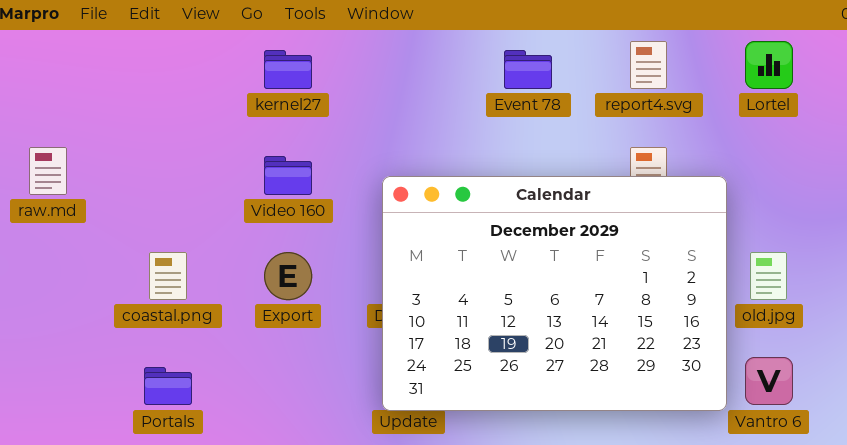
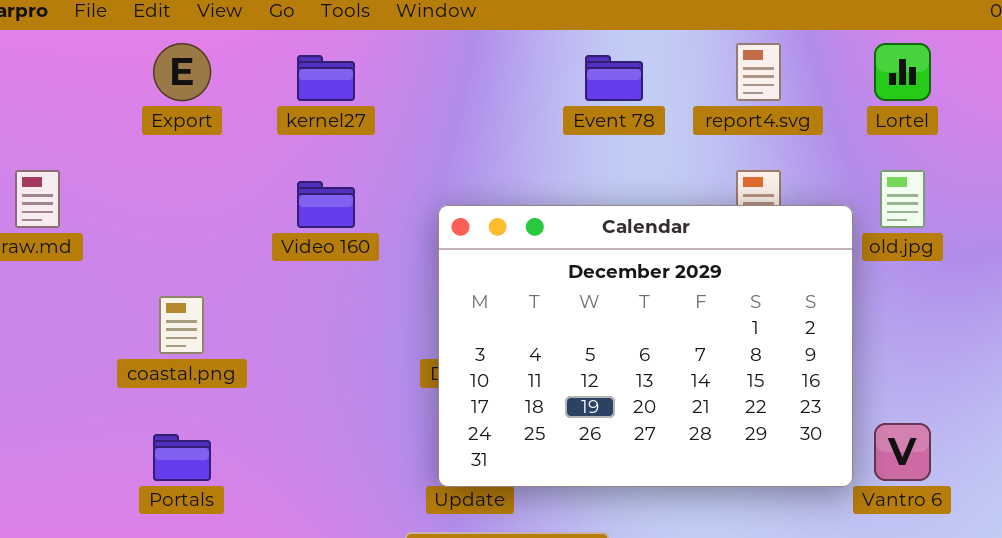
Export: [264,252,312,300] -> [153,43,211,101], moved
old.jpg: [750,252,787,300] -> [880,170,925,228], moved

